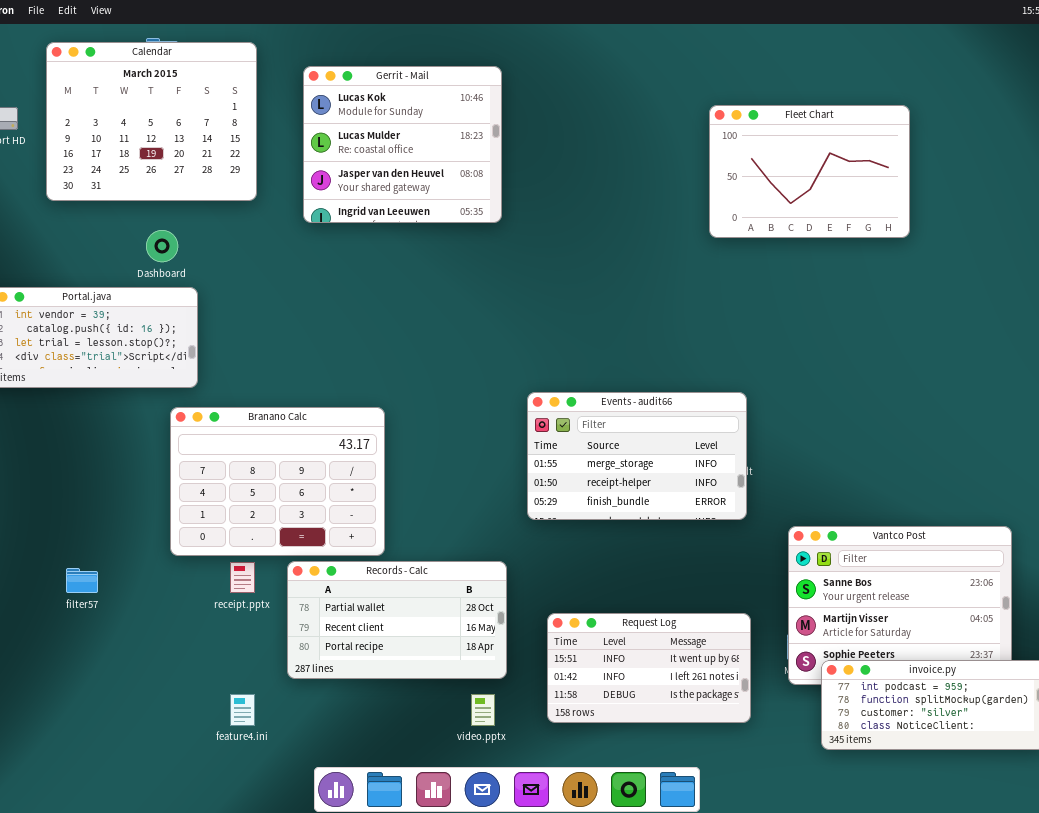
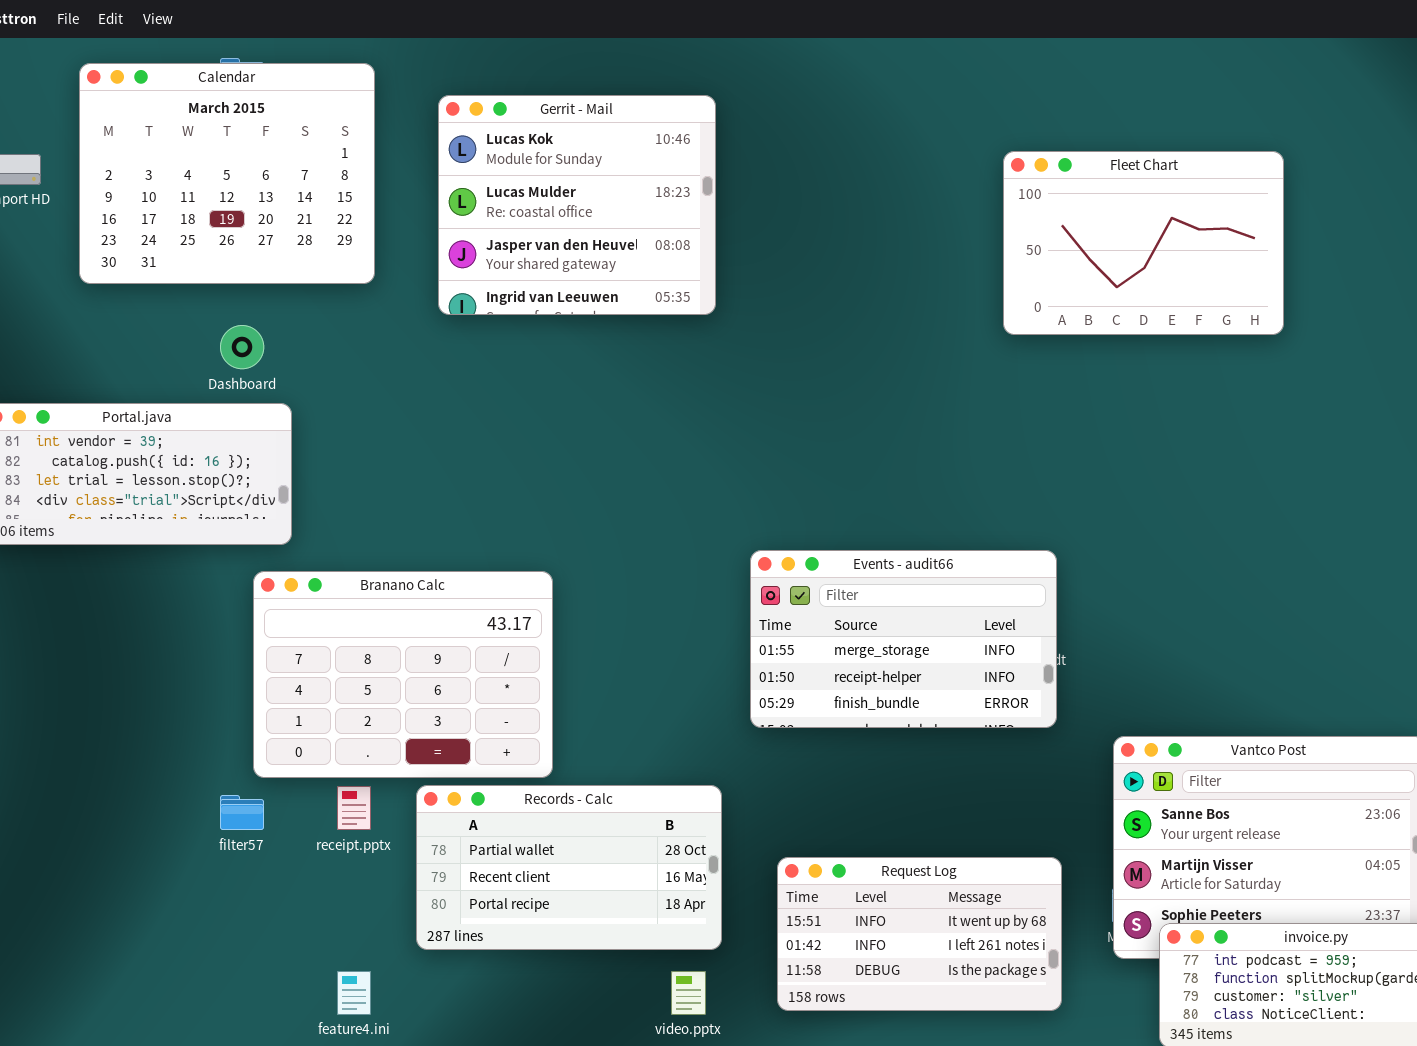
filter57: [66,568,98,593] -> [220,795,264,830], moved

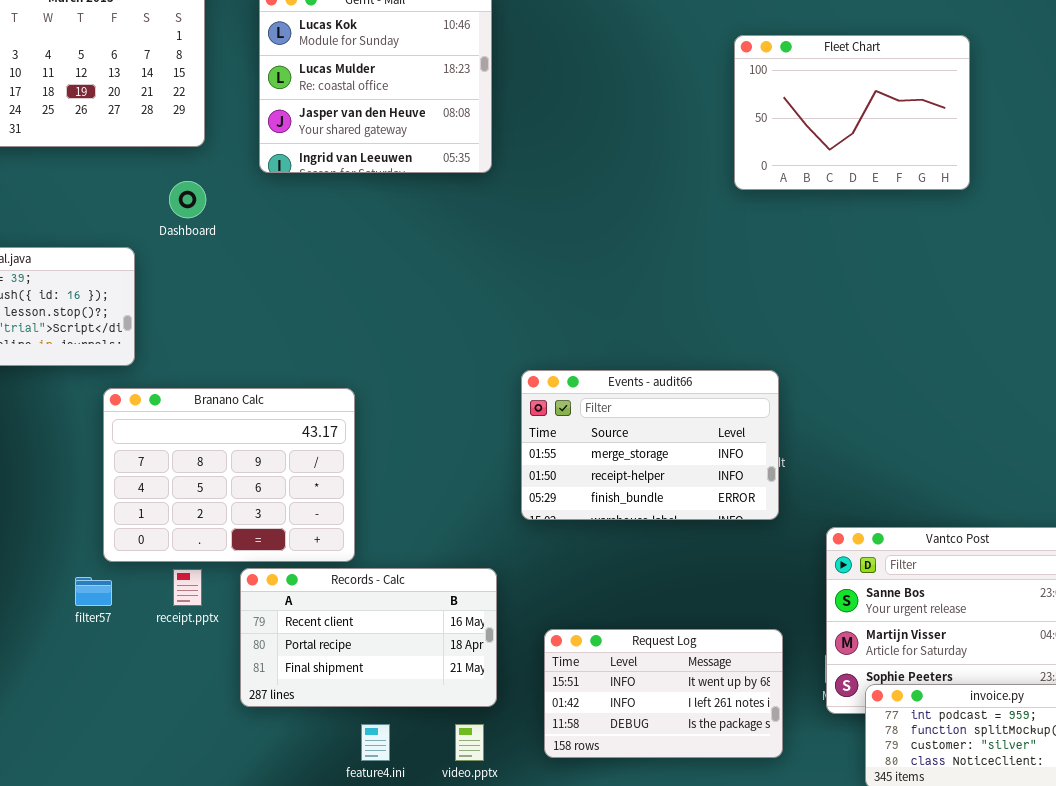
Dashboard: [220,325,264,369] -> [169,181,206,218], moved
Records - Calc: [416,785,722,950] -> [240,568,497,707], scrolled down 1 row
feature4.ini: [337,971,371,1015] -> [361,724,390,761], moved

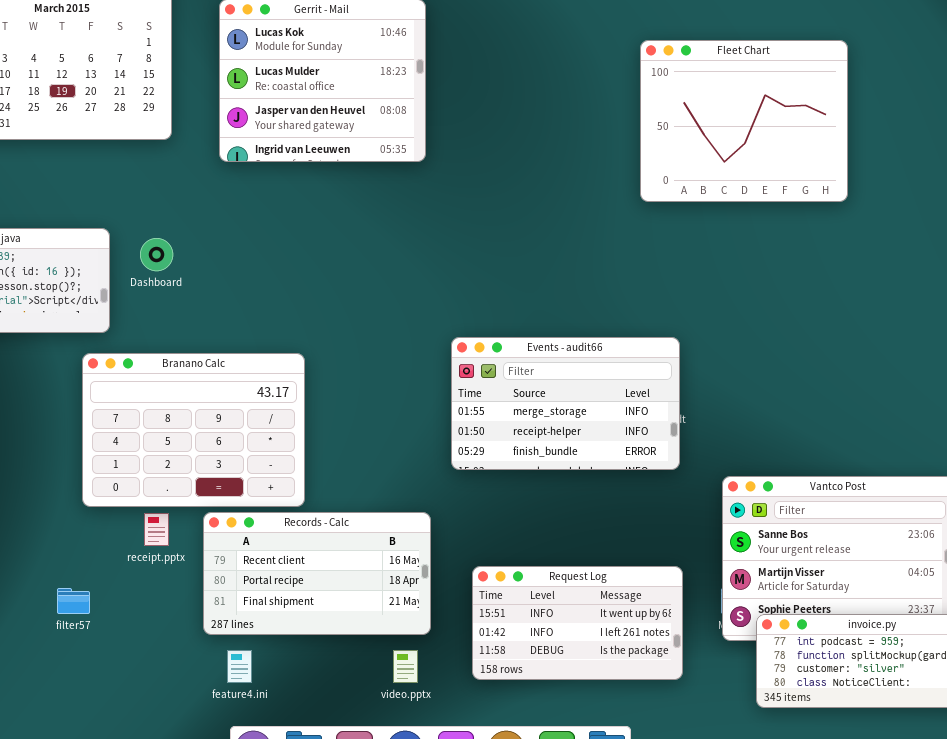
Fleet Chart: [734,35,970,190] -> [640,40,848,202], resized
Dashboard: [169,181,206,218] -> [140,238,173,271], moved
filter57: [75,577,112,606] -> [57,588,90,614], moved
feature4.ini: [361,724,390,761] -> [227,650,252,683], moved

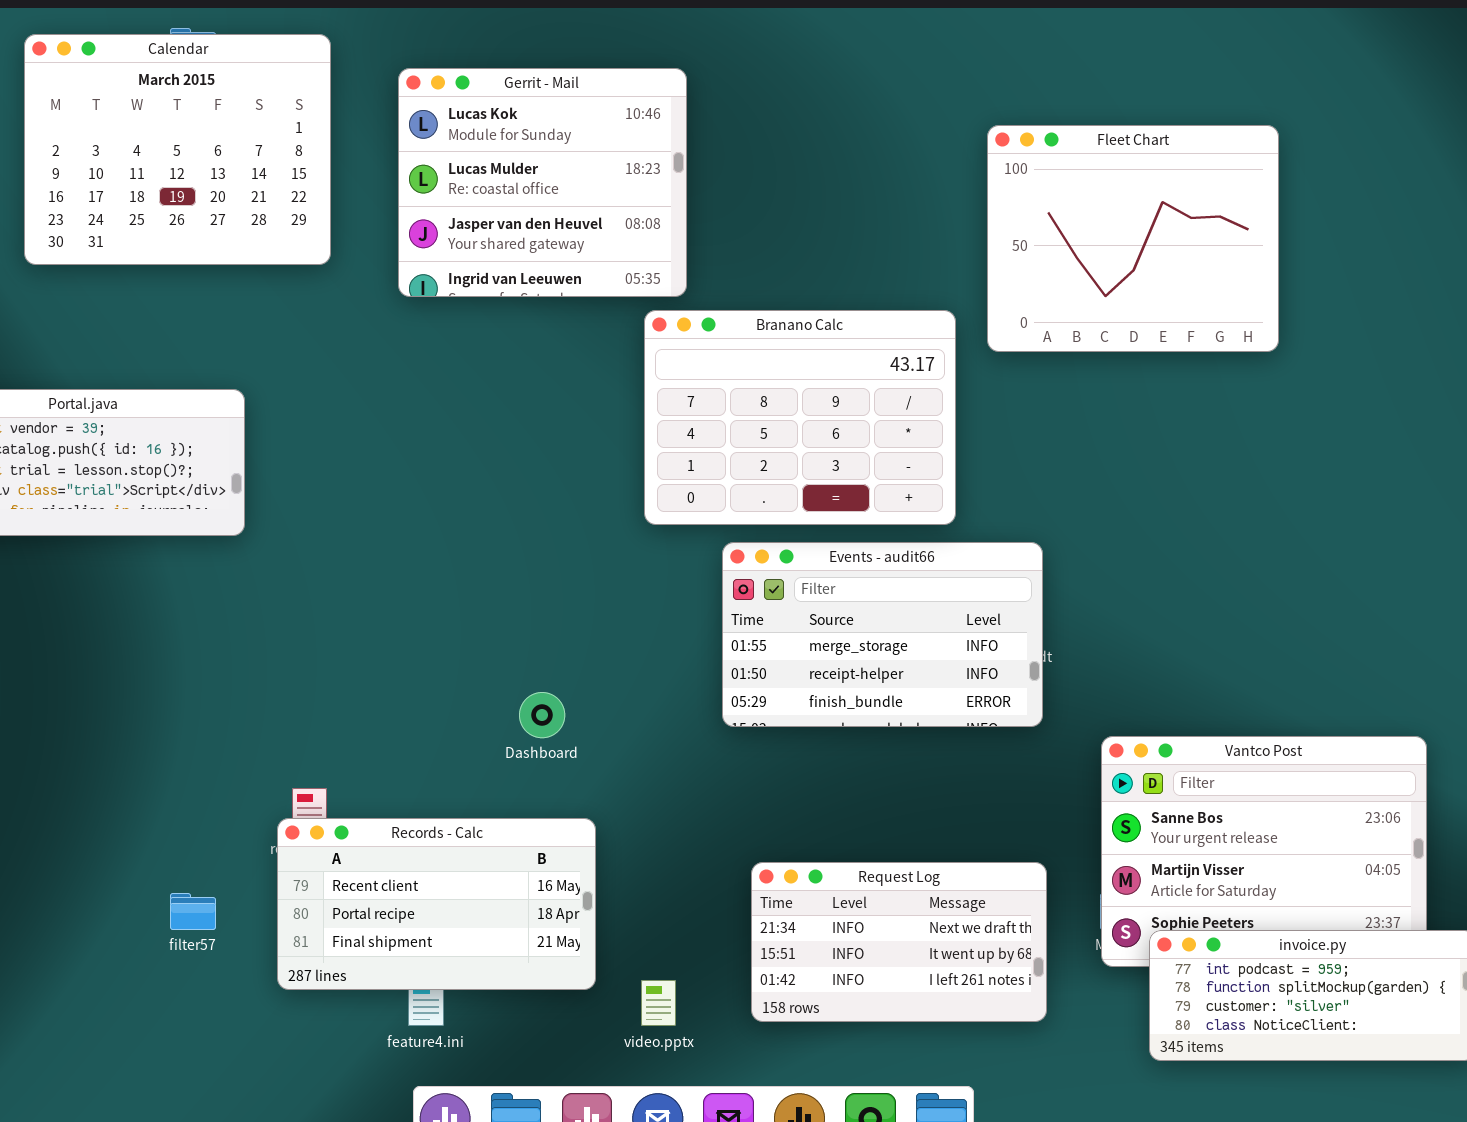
Dashboard: [140,238,173,271] -> [519,692,565,738], moved
Branano Calc: [82,353,305,507] -> [644,310,956,525], moved
Records - Calc: [203,512,431,635] -> [277,818,596,990], moved
Request Log: [472,566,683,680] -> [751,862,1047,1022], scrolled up 1 row

